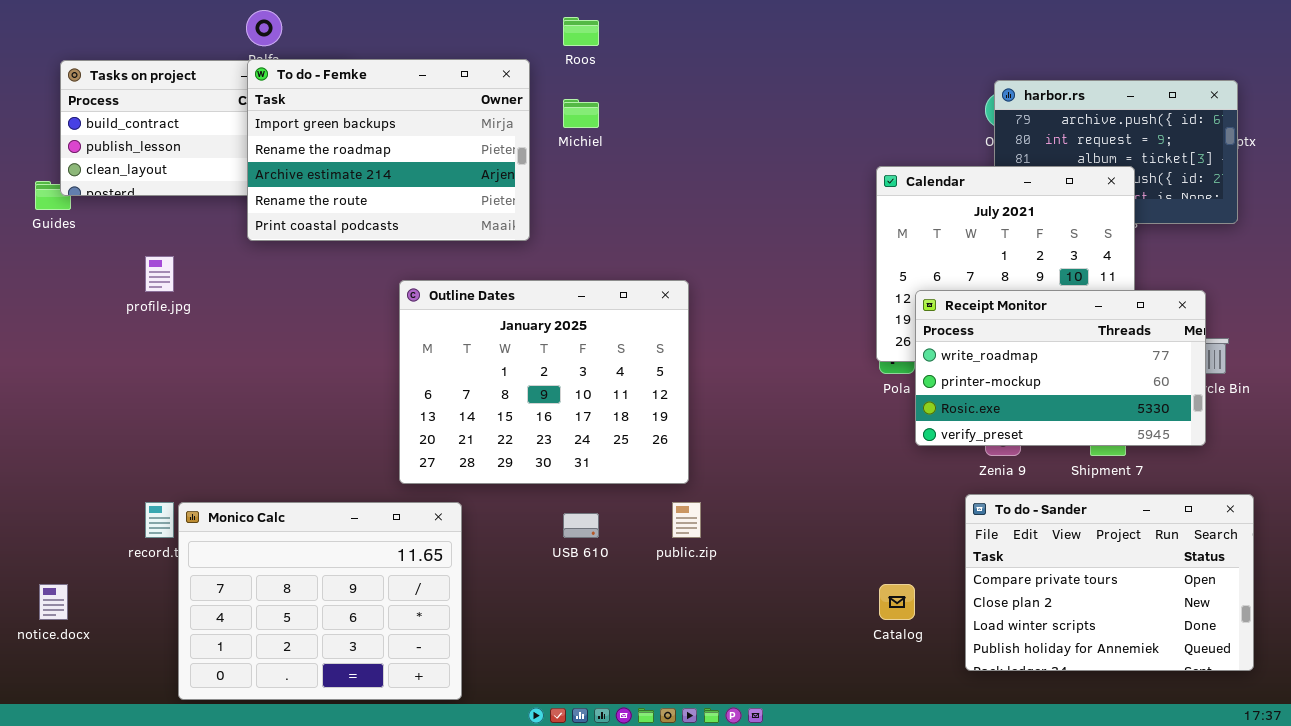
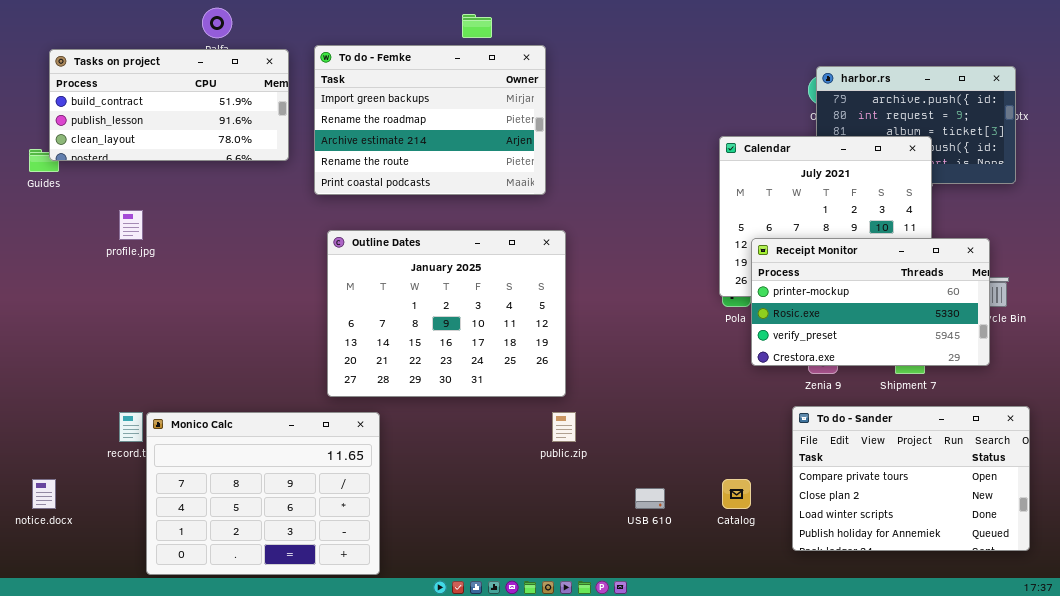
To do - Femke: [247,59,530,241] -> [314,45,546,195], moved
Receipt Monitor: [915,290,1206,446] -> [751,238,990,366], scrolled down 1 row
USB 610: [563,513,599,538] -> [635,488,665,509], moved

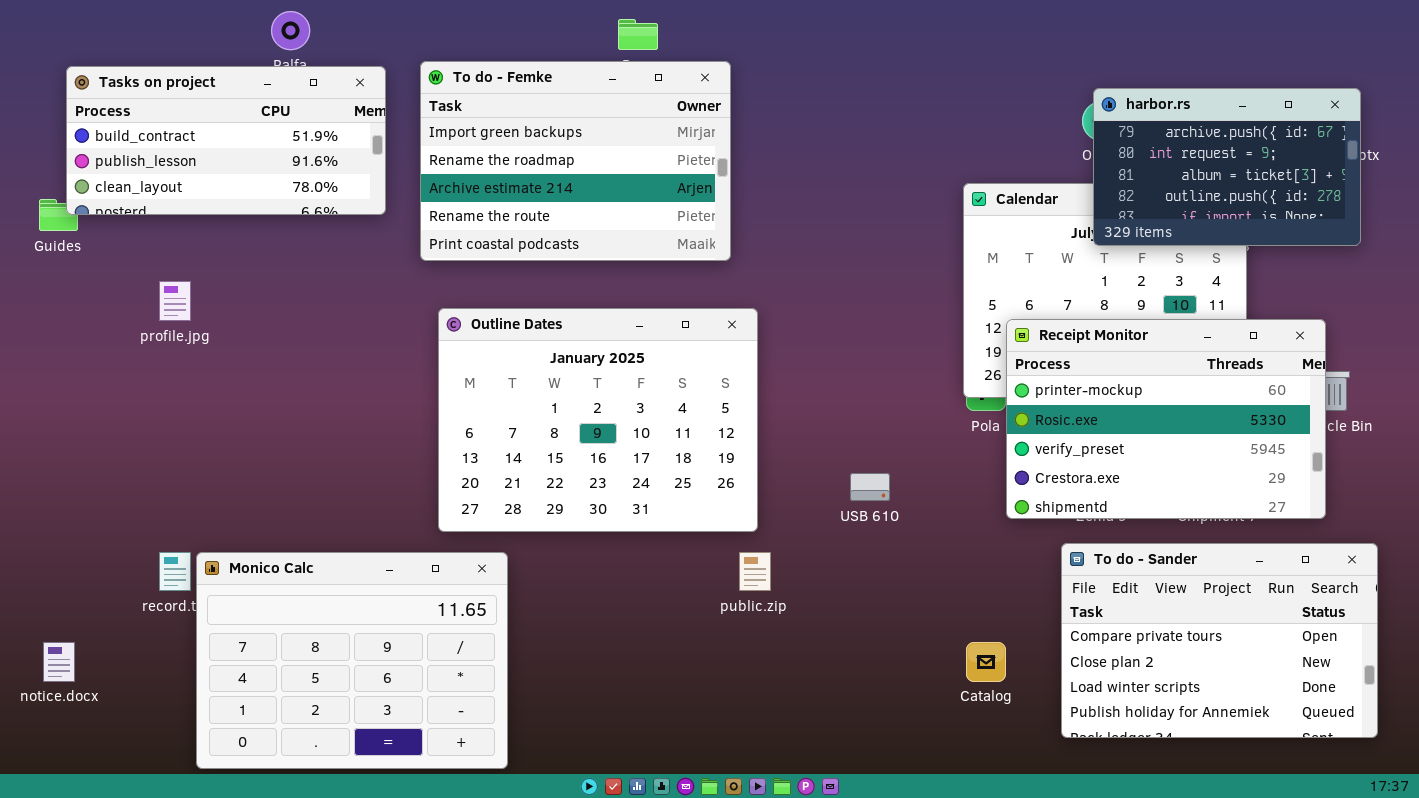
harbor.rs: [816,66,1016,184] -> [1093,88,1361,246], raised
Receipt Monitor: [751,238,990,366] -> [1006,319,1326,519], resized
USB 610: [635,488,665,509] -> [850,473,890,501], moved

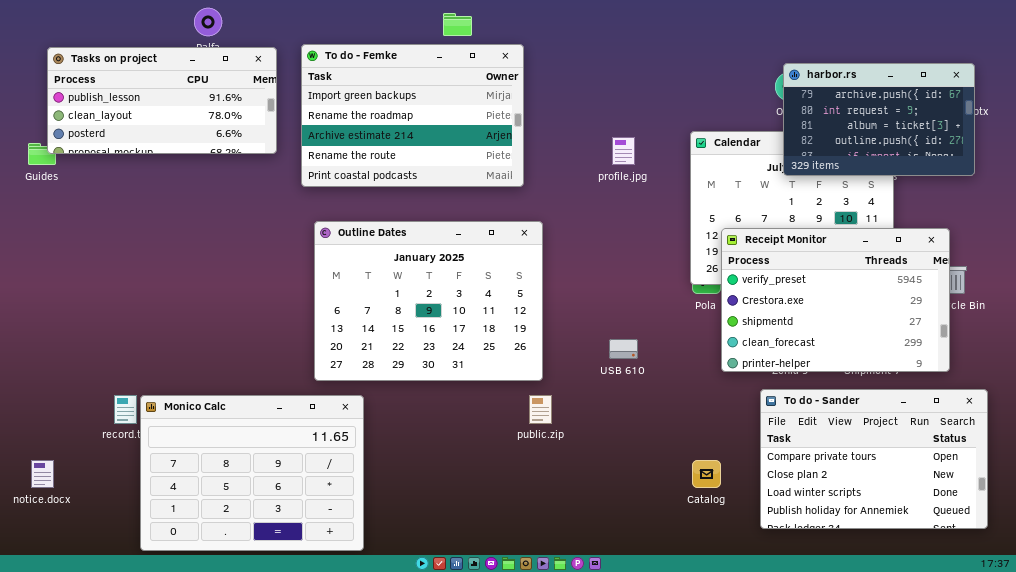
Tasks on project: [66,66,386,215] -> [47,47,277,154], scrolled down 1 row
profile.jpg: [159,281,191,321] -> [612,137,635,165], moved
Receipt Monitor: [1006,319,1326,519] -> [721,228,950,372], scrolled down 2 rows

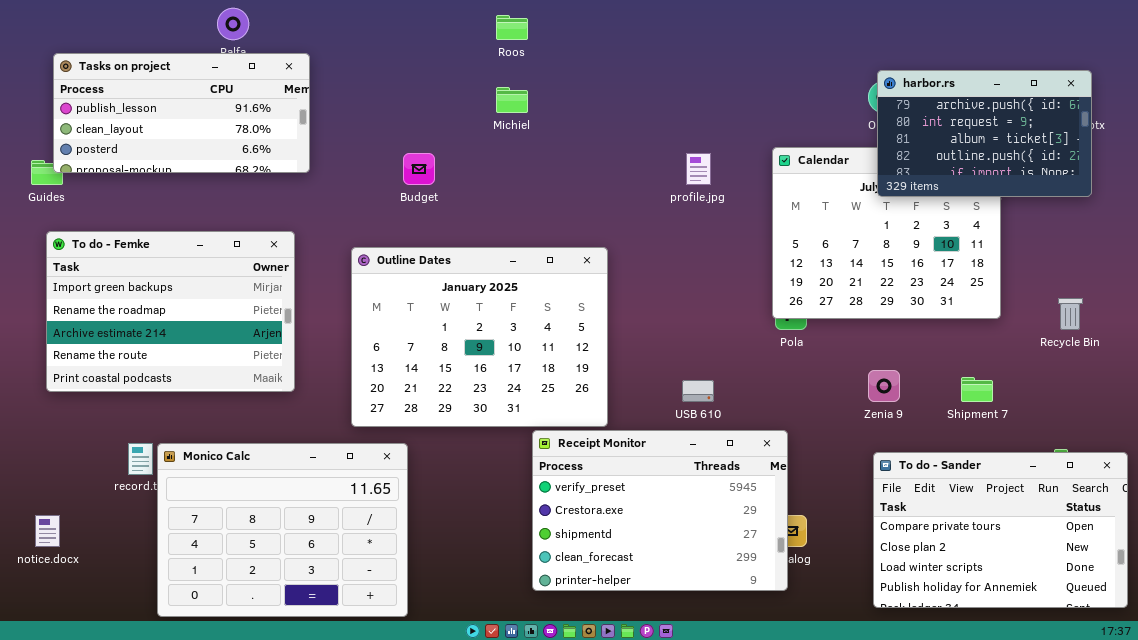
To do - Femke: [301,44,524,187] -> [46,231,295,392], moved
Receipt Monitor: [721,228,950,372] -> [532,430,788,591], moved
To do - Sander: [760,389,988,529] -> [873,452,1128,608], moved

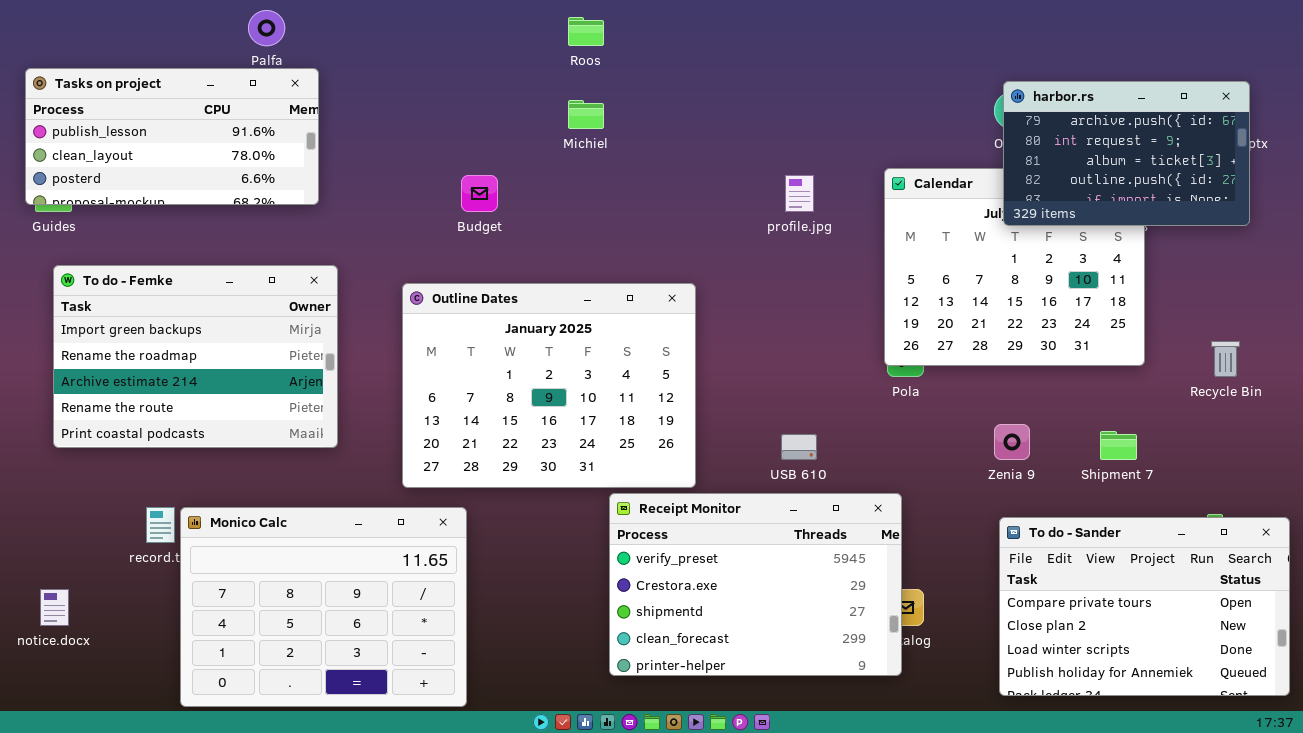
Tasks on project: [53,53,310,173] -> [25,68,319,205], moved

